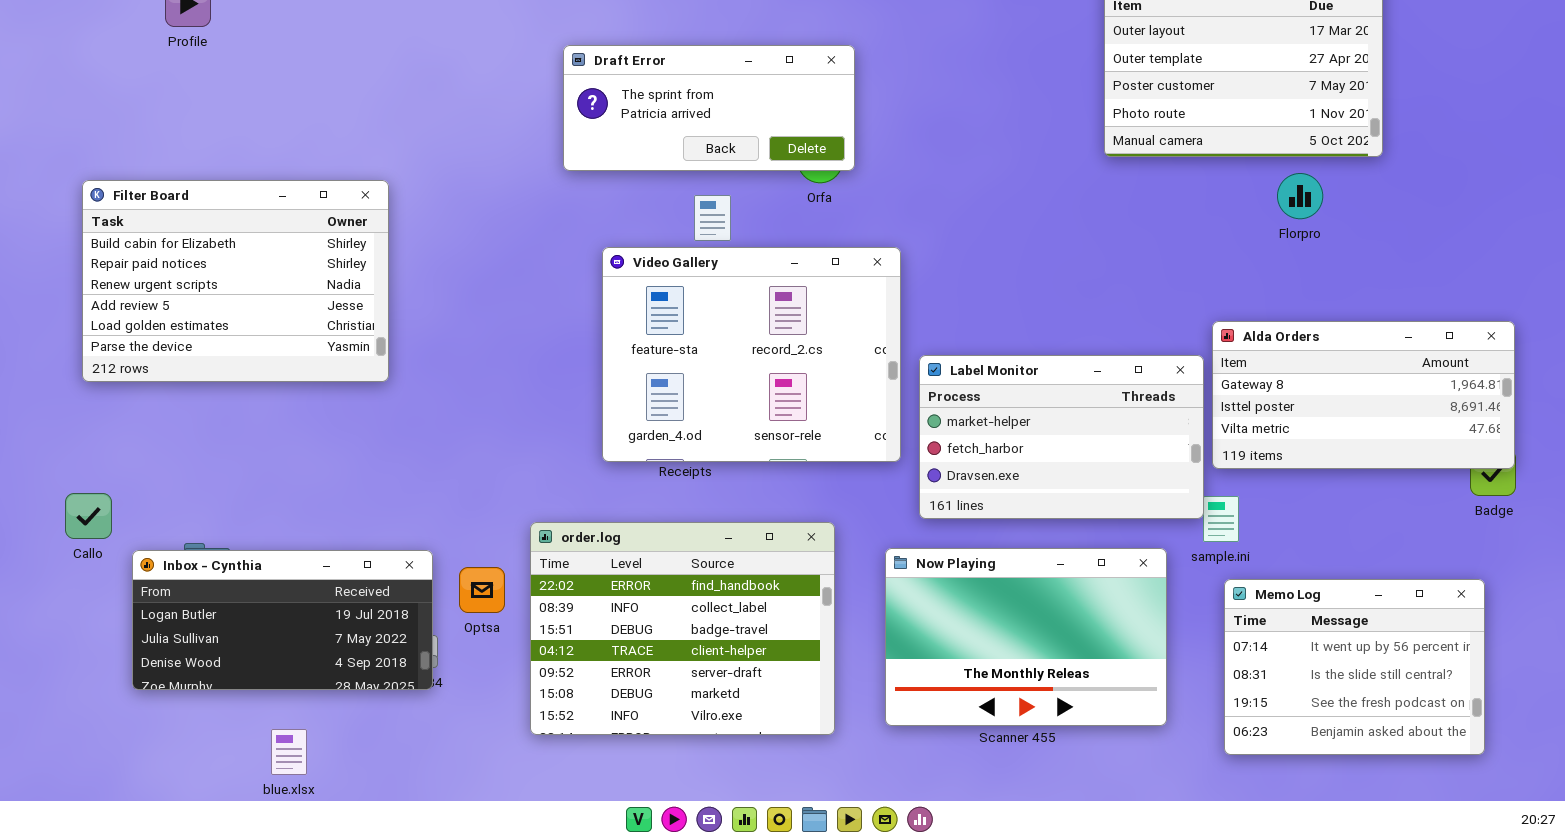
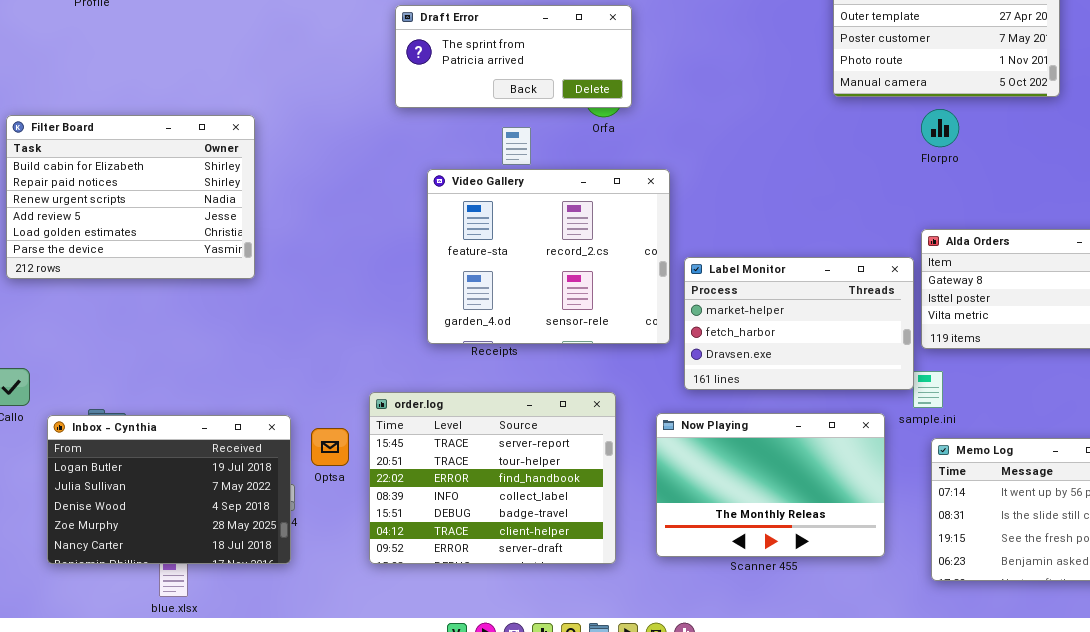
Florpro: [1277,173,1323,219] -> [921,109,959,147], moved
order.log: [530,522,835,735] -> [369,392,616,564], scrolled up 2 rows
Inbox - Cynthia: [132,550,433,690] -> [47,415,291,564], resized

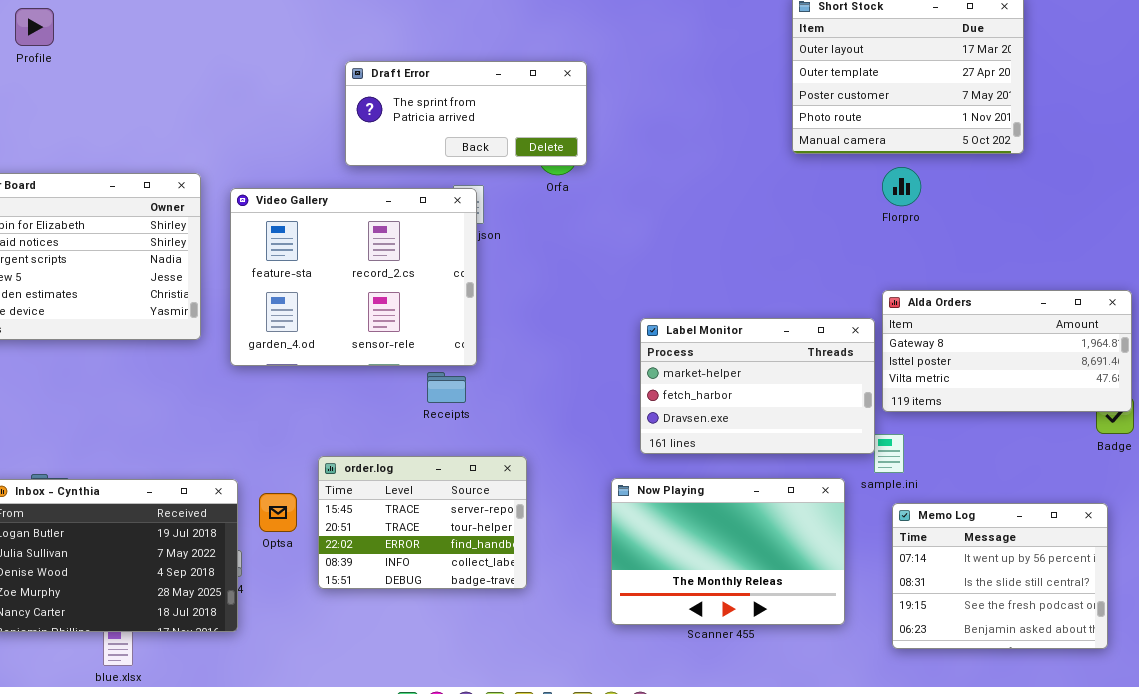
Video Gallery: [427,169,670,344] -> [230,188,477,366], moved
order.log: [369,392,616,564] -> [318,456,527,589], resized

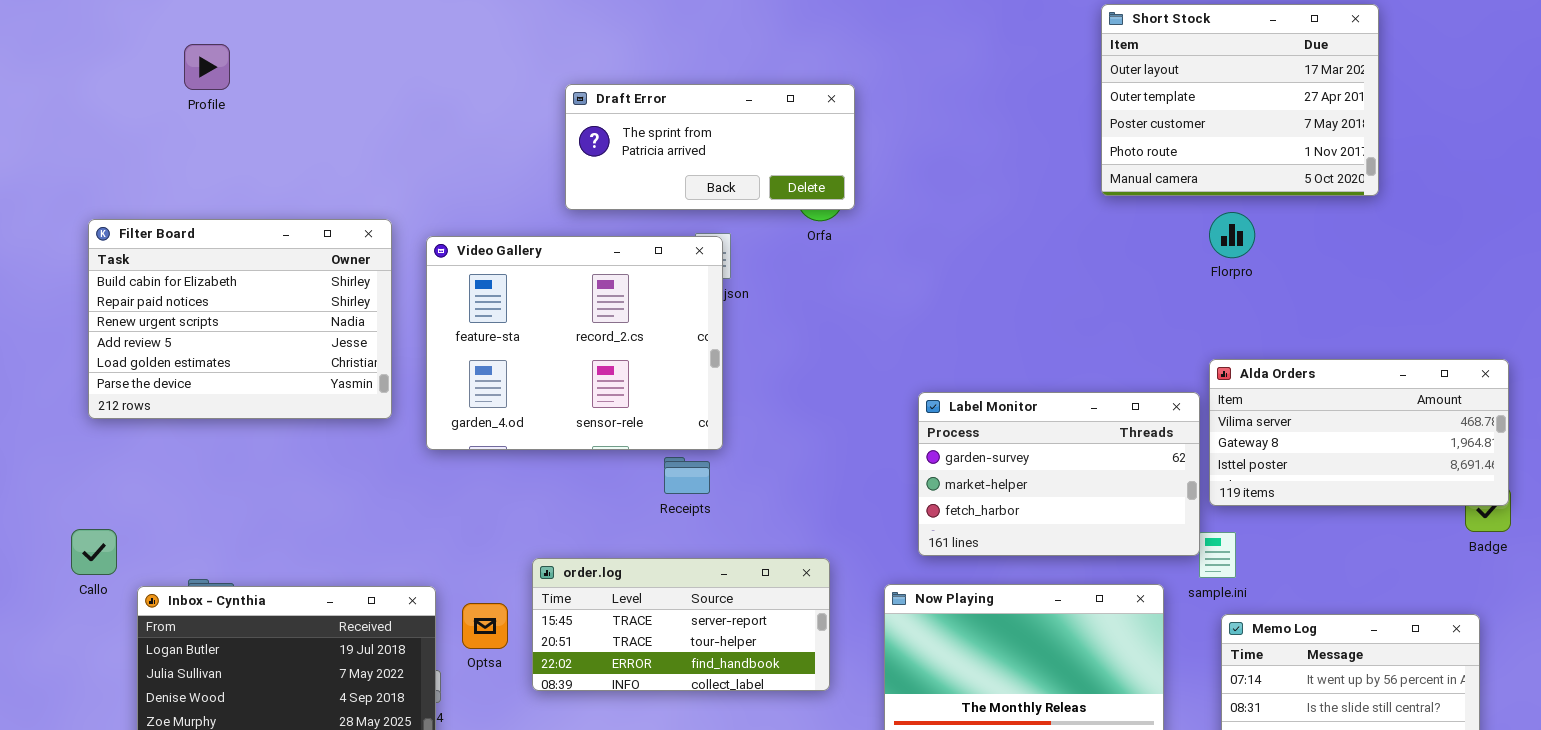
Profile: [15,8,54,46] -> [184,44,230,90], moved
Alda Orders: [882,290,1132,412] -> [1209,359,1509,506], scrolled up 1 row
Label Monitor: [640,318,875,454] -> [918,392,1200,556], scrolled up 1 row
order.log: [318,456,527,589] -> [532,558,830,691], resized

